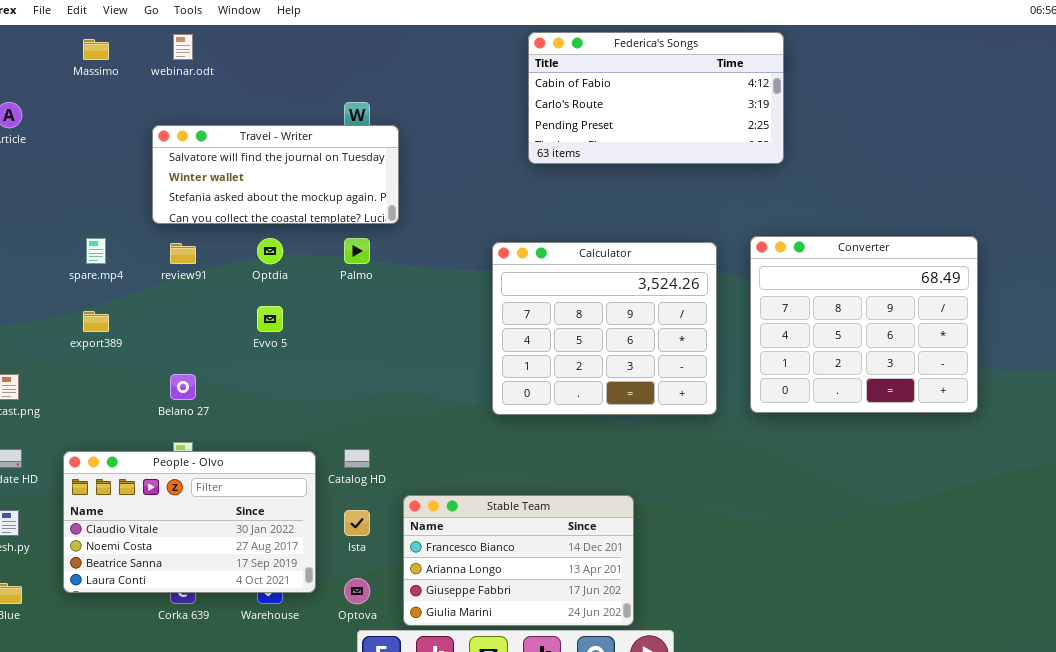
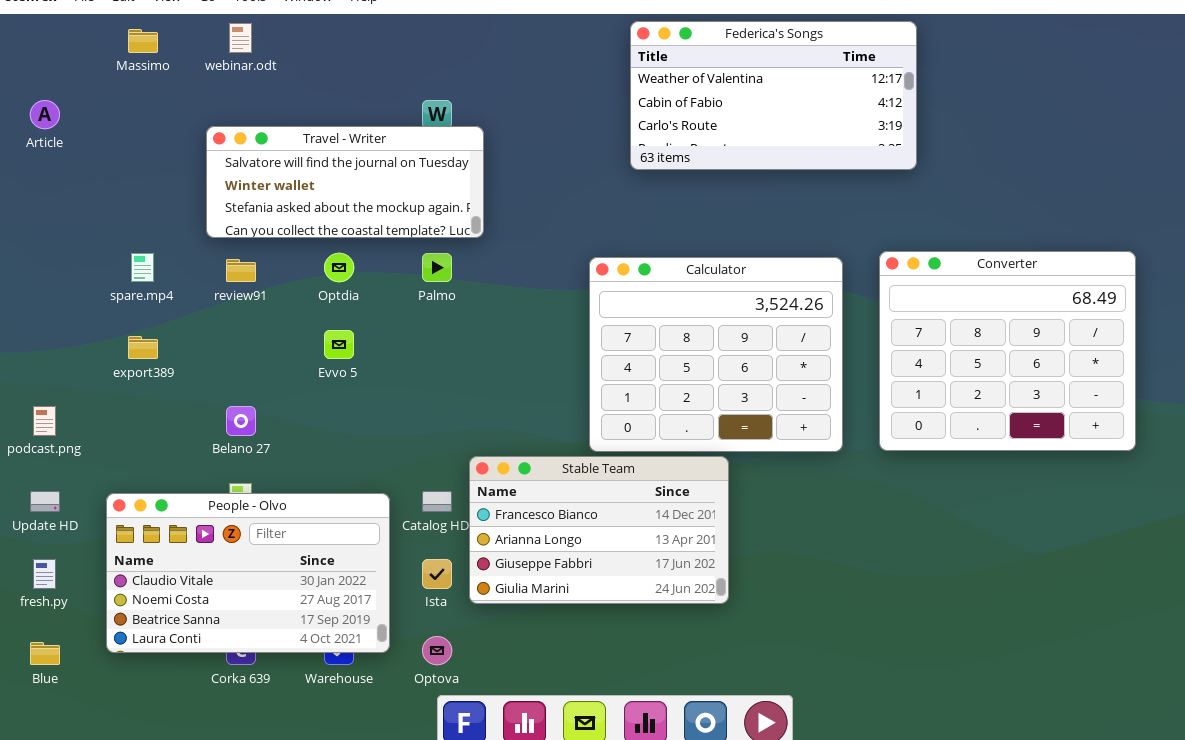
Federica's Songs: [528,32,784,164] -> [630,21,917,170], scrolled up 1 row
Stable Team: [403,495,634,626] -> [469,456,729,604], moved

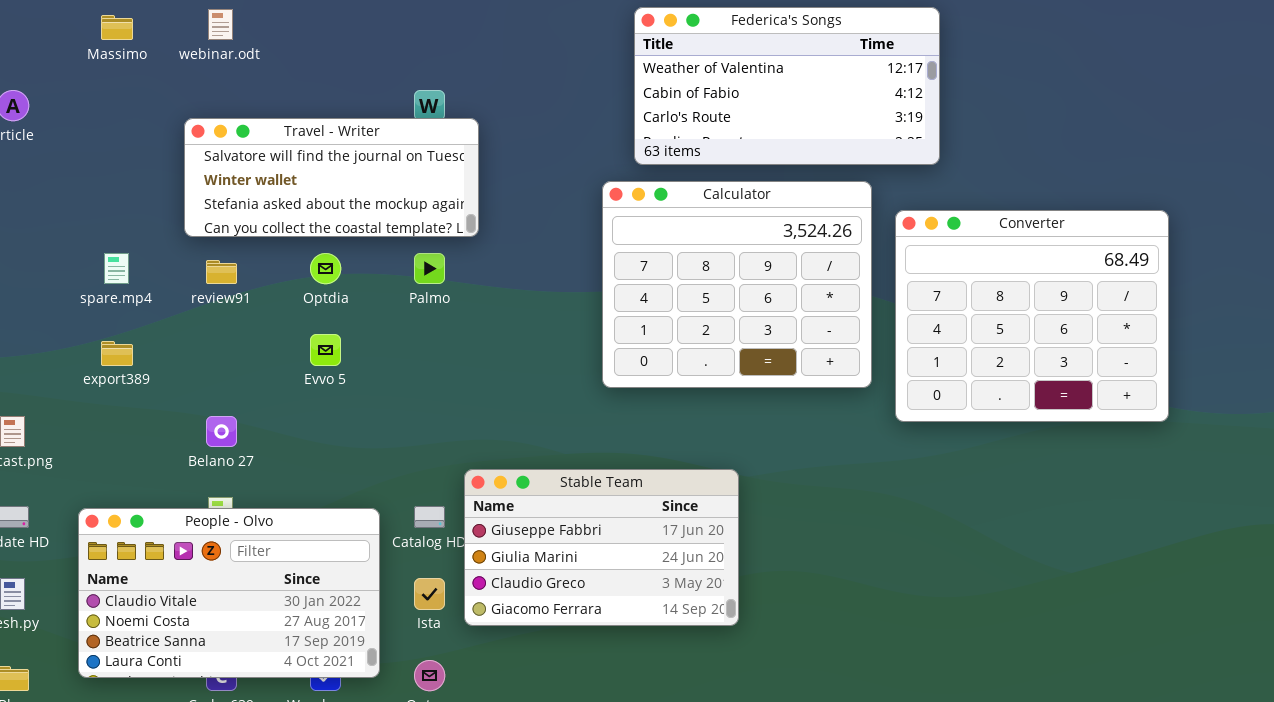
Converter: [879,251,1136,451] -> [895,210,1169,422], moved
Calculator: [589,257,843,452] -> [602,181,872,388], moved
Stable Team: [469,456,729,604] -> [464,469,739,626], scrolled down 2 rows

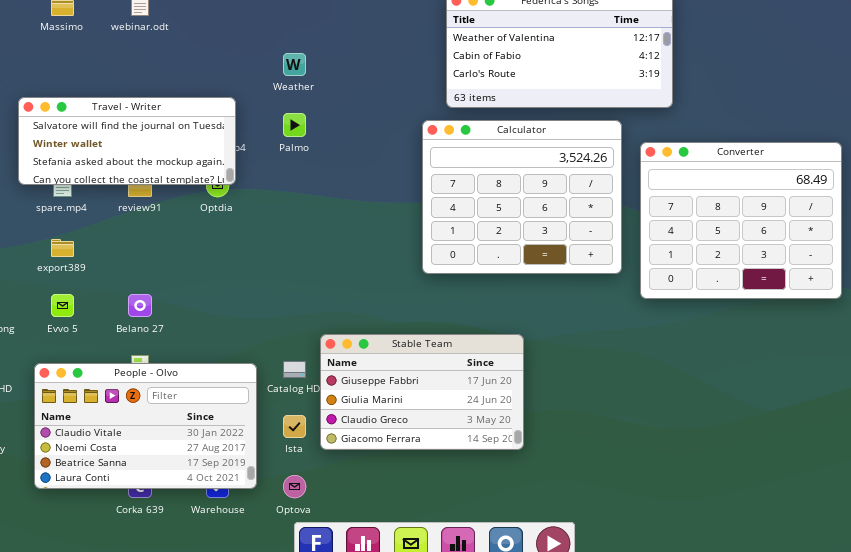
Travel - Writer: [184,118,479,237] -> [18,97,236,185], moved
Palmo: [414,253,445,284] -> [283,113,306,137], moved
Evvo 5: [310,334,341,366] -> [51,294,74,317], moved

